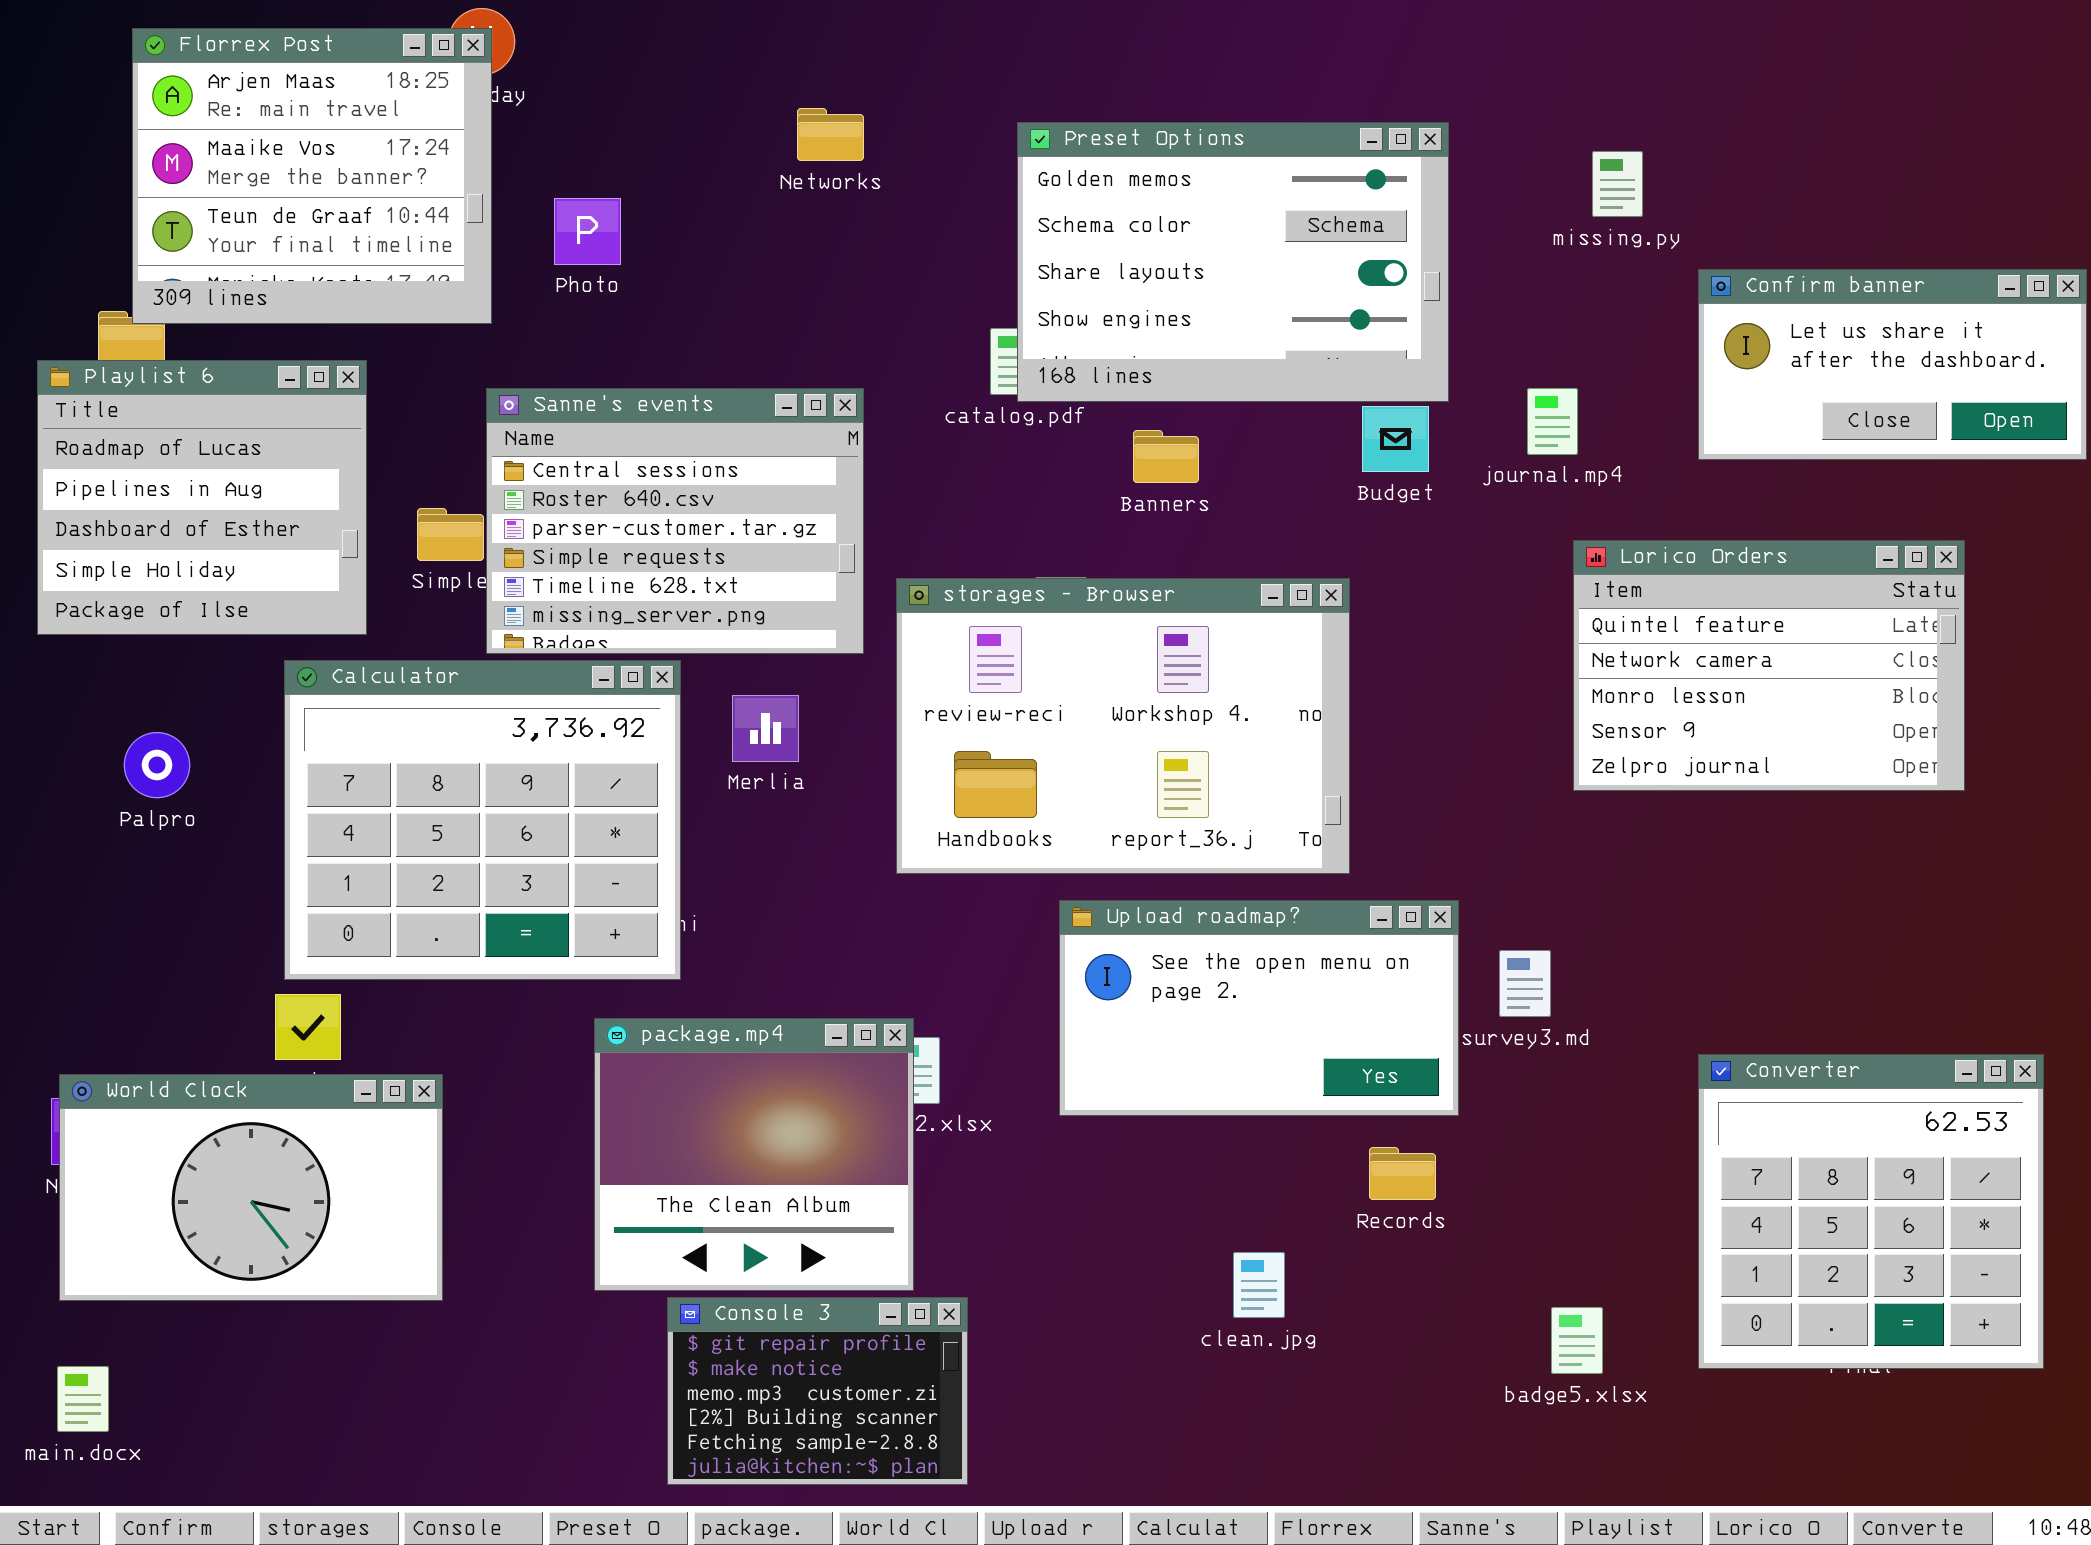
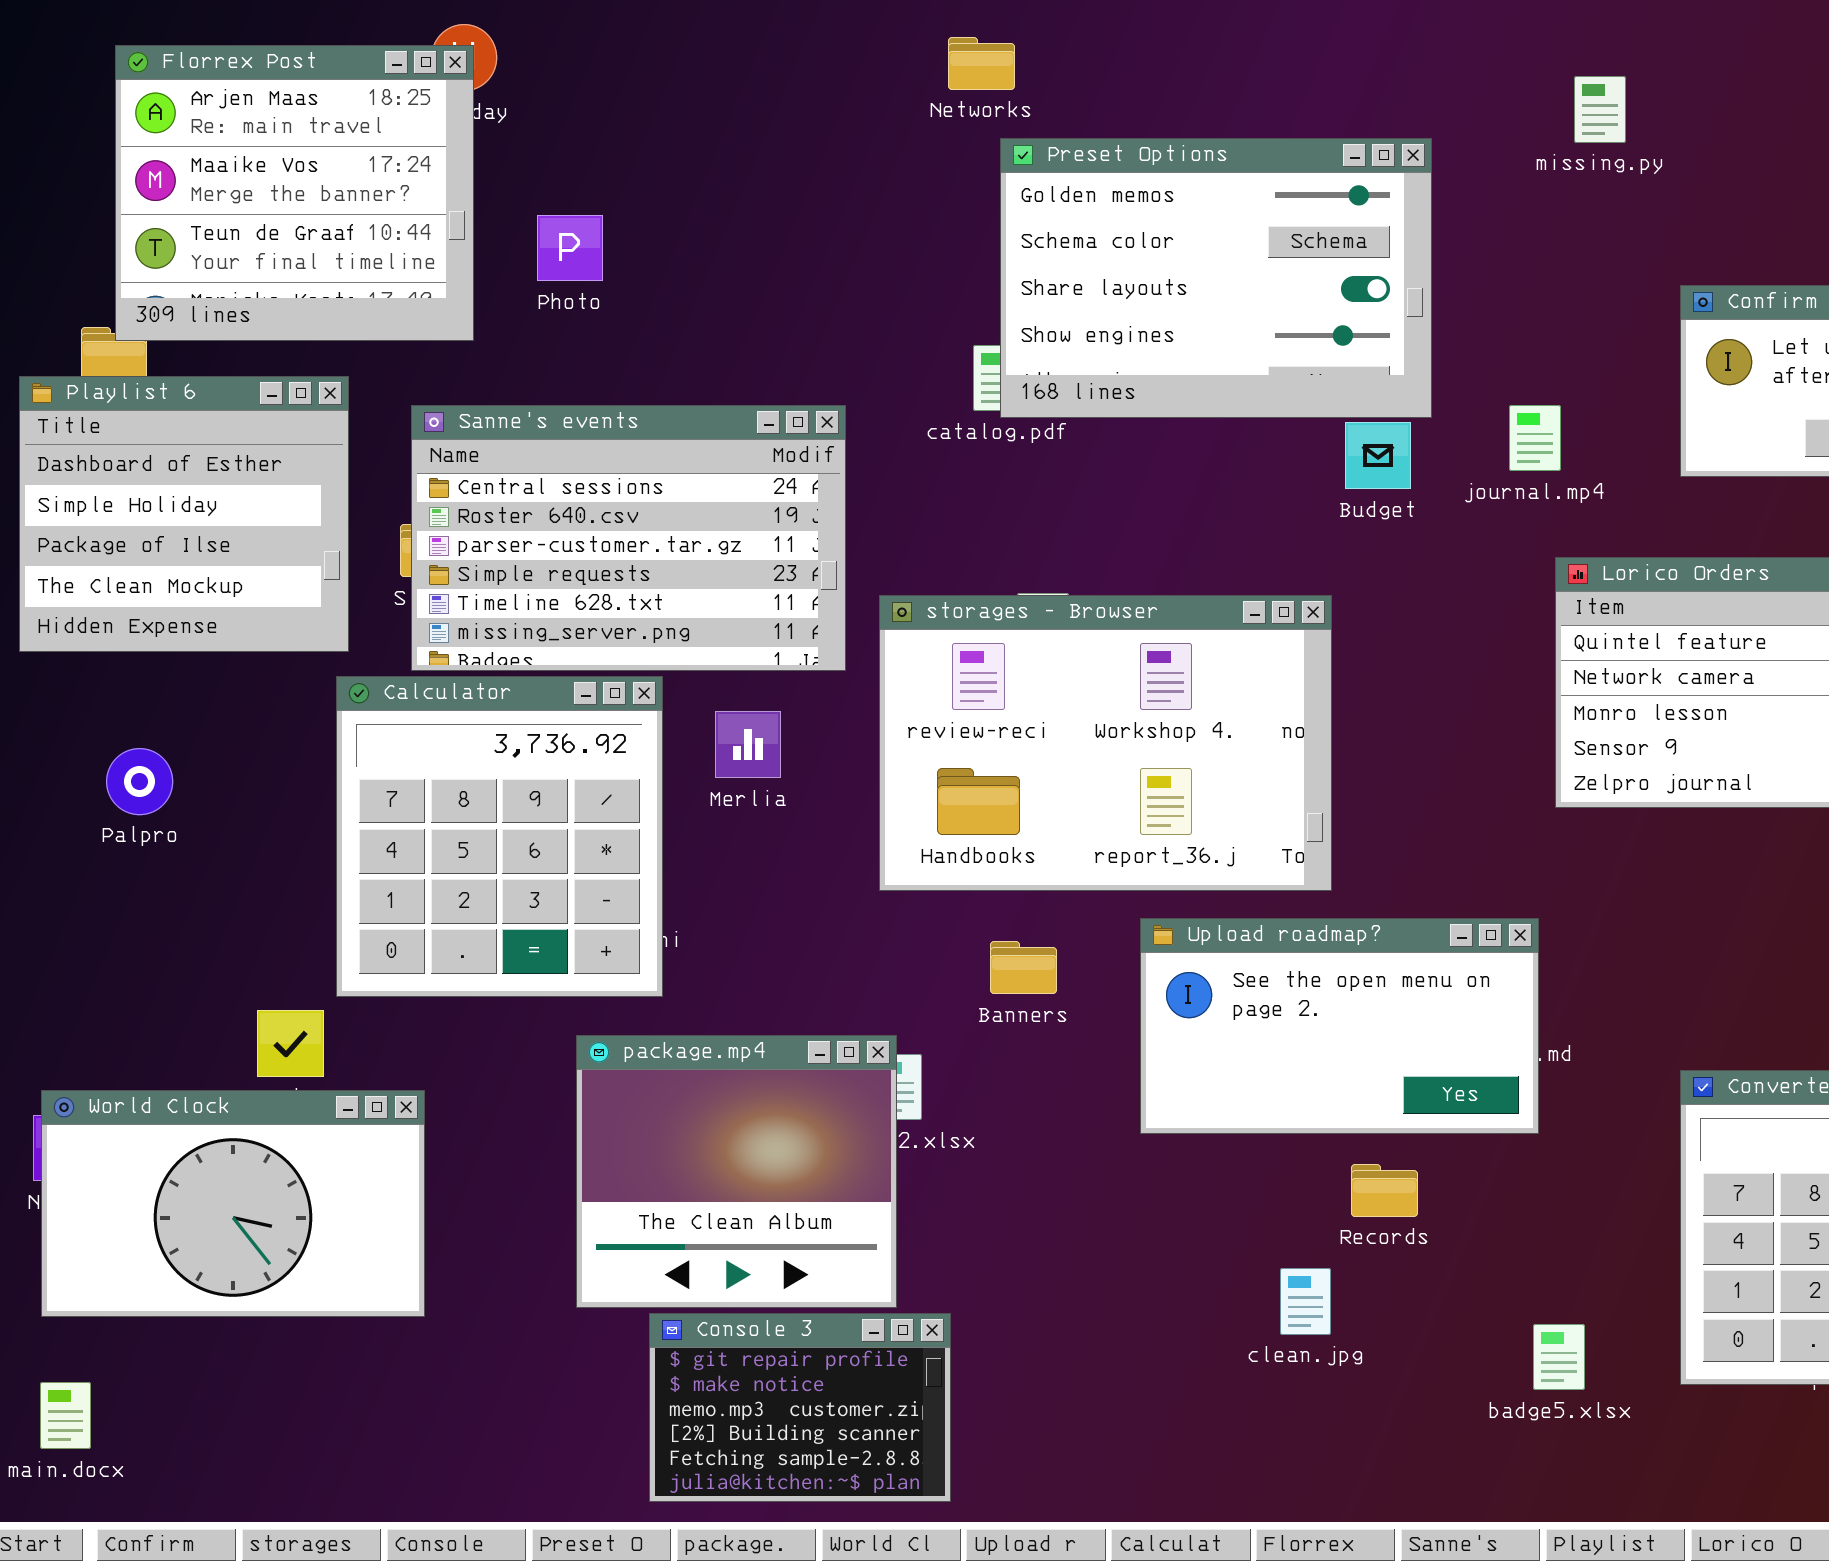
Networks: [797,108,864,161] -> [948,37,1015,90], moved
missing.py: [1592,151,1643,217] -> [1574,76,1626,143], moved
Playlist 6: [37,360,367,635] -> [19,376,349,652], scrolled down 2 rows
Sanne's events: [486,388,864,654] -> [411,405,846,671], resized
Banners: [1133,430,1199,483] -> [990,941,1057,994], moved
Calculator: [284,660,681,980] -> [336,676,663,997], resized
Upload roadmap?: [1059,900,1459,1116] -> [1140,918,1539,1134], moved
clean.jpg: [1233,1252,1285,1318] -> [1280,1268,1331,1335], moved

